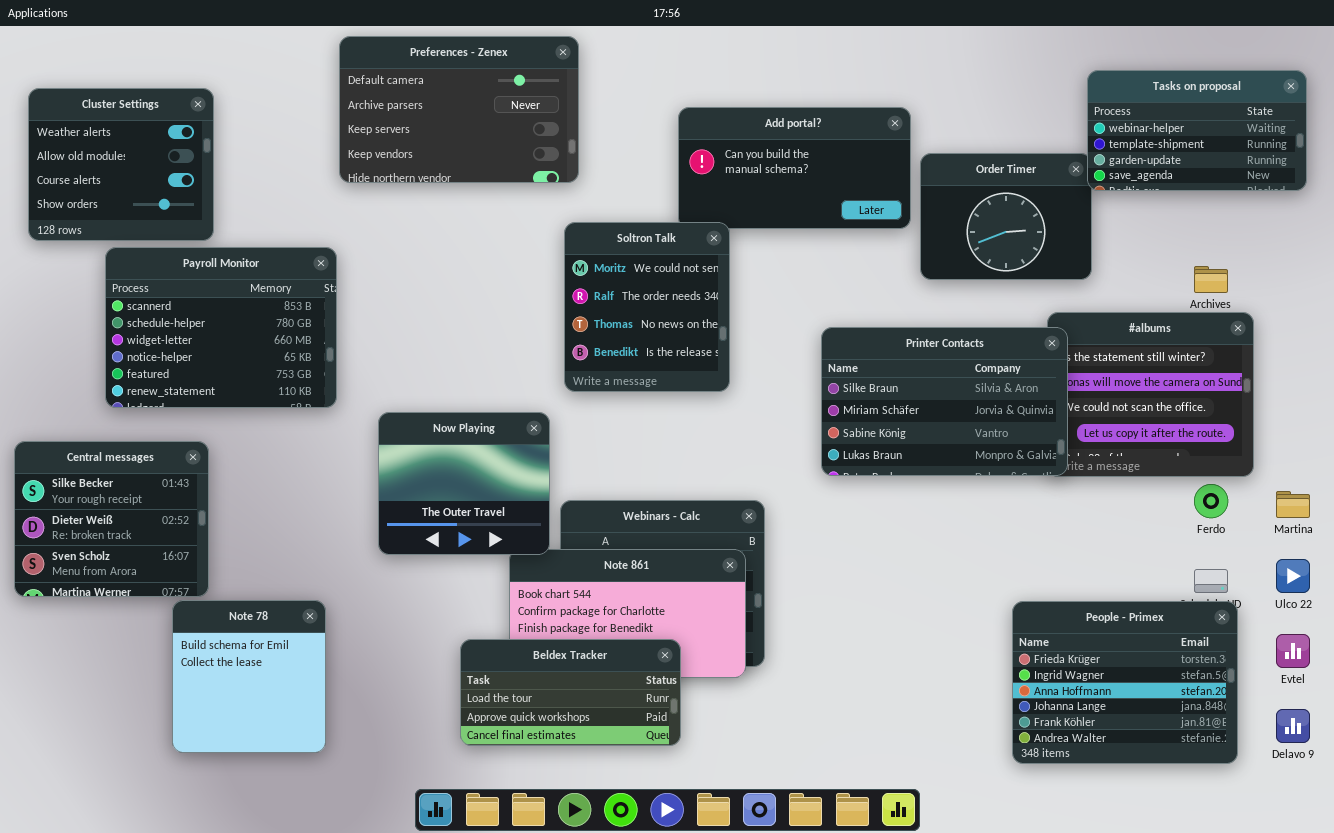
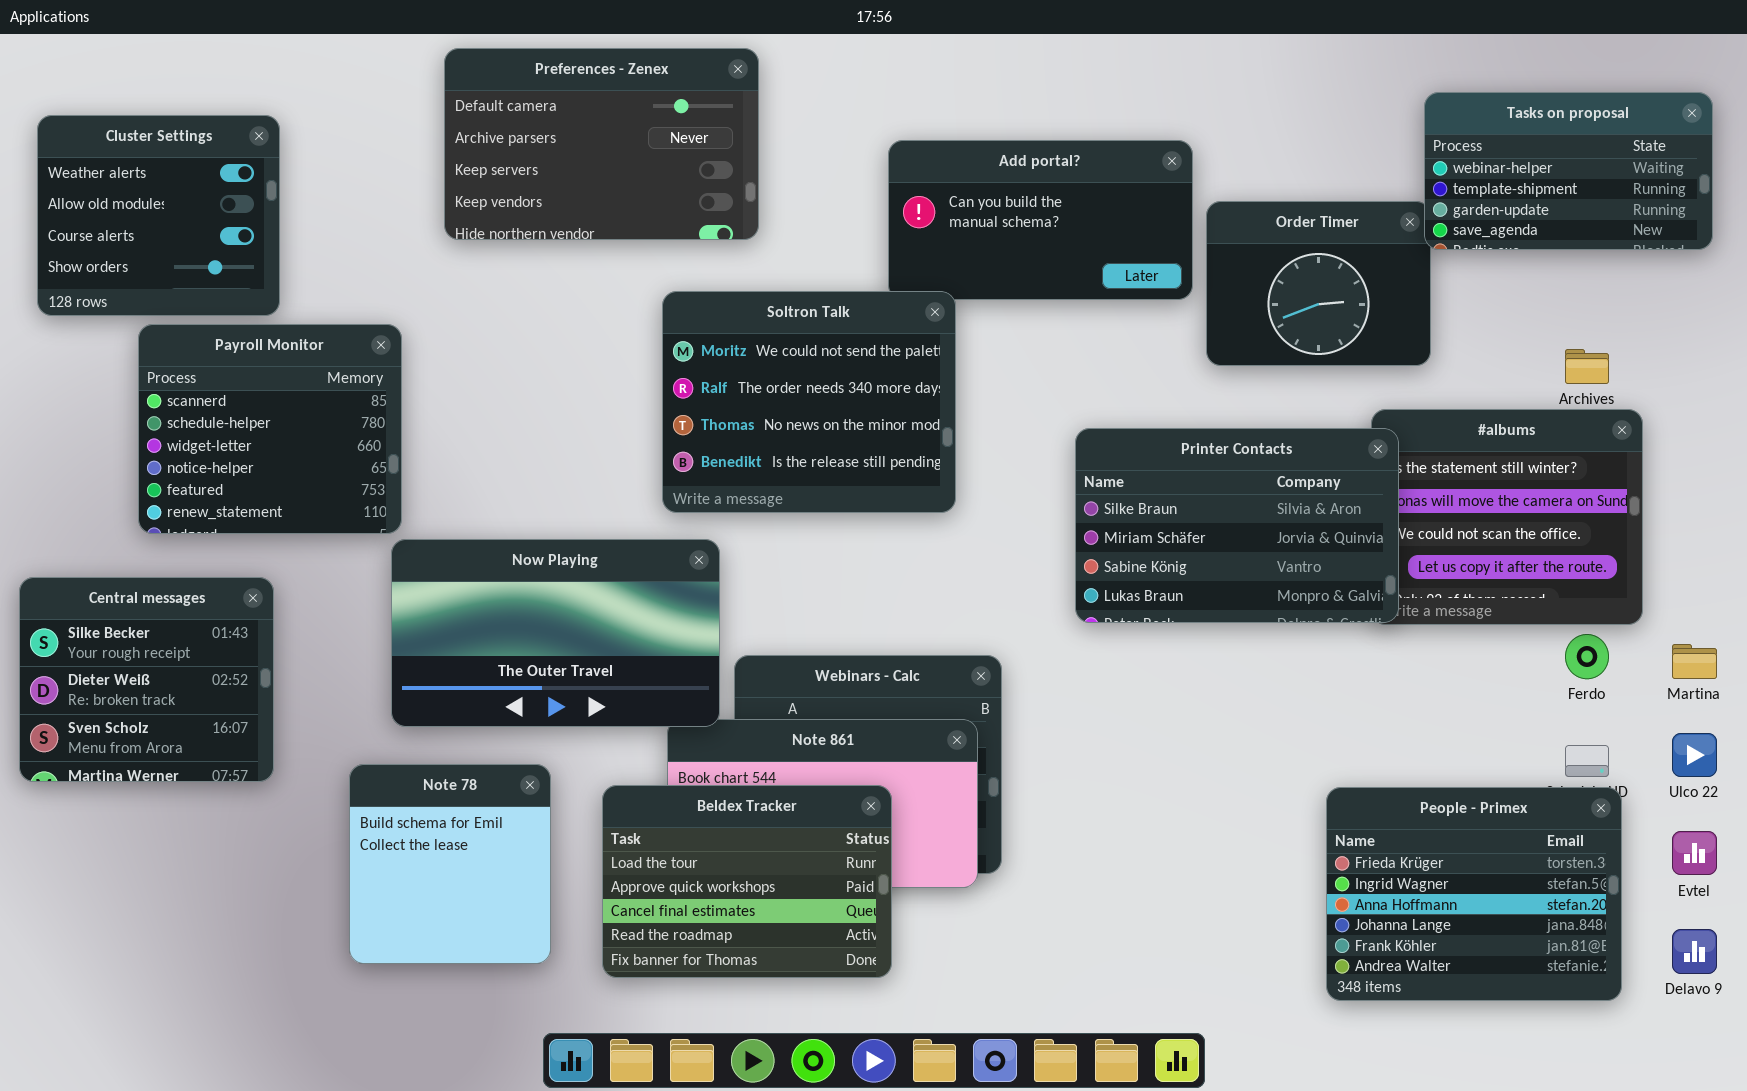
Soltron Talk: [564,222,730,392] -> [662,291,956,513], resized
Payroll Monitor: [105,247,337,408] -> [138,324,402,534], resized
Now Playing: [378,412,550,555] -> [391,539,720,727], resized
Note 78: [172,600,326,753] -> [349,764,551,964], moved
Beldex Tracker: [460,639,681,746] -> [602,785,892,978], resized

